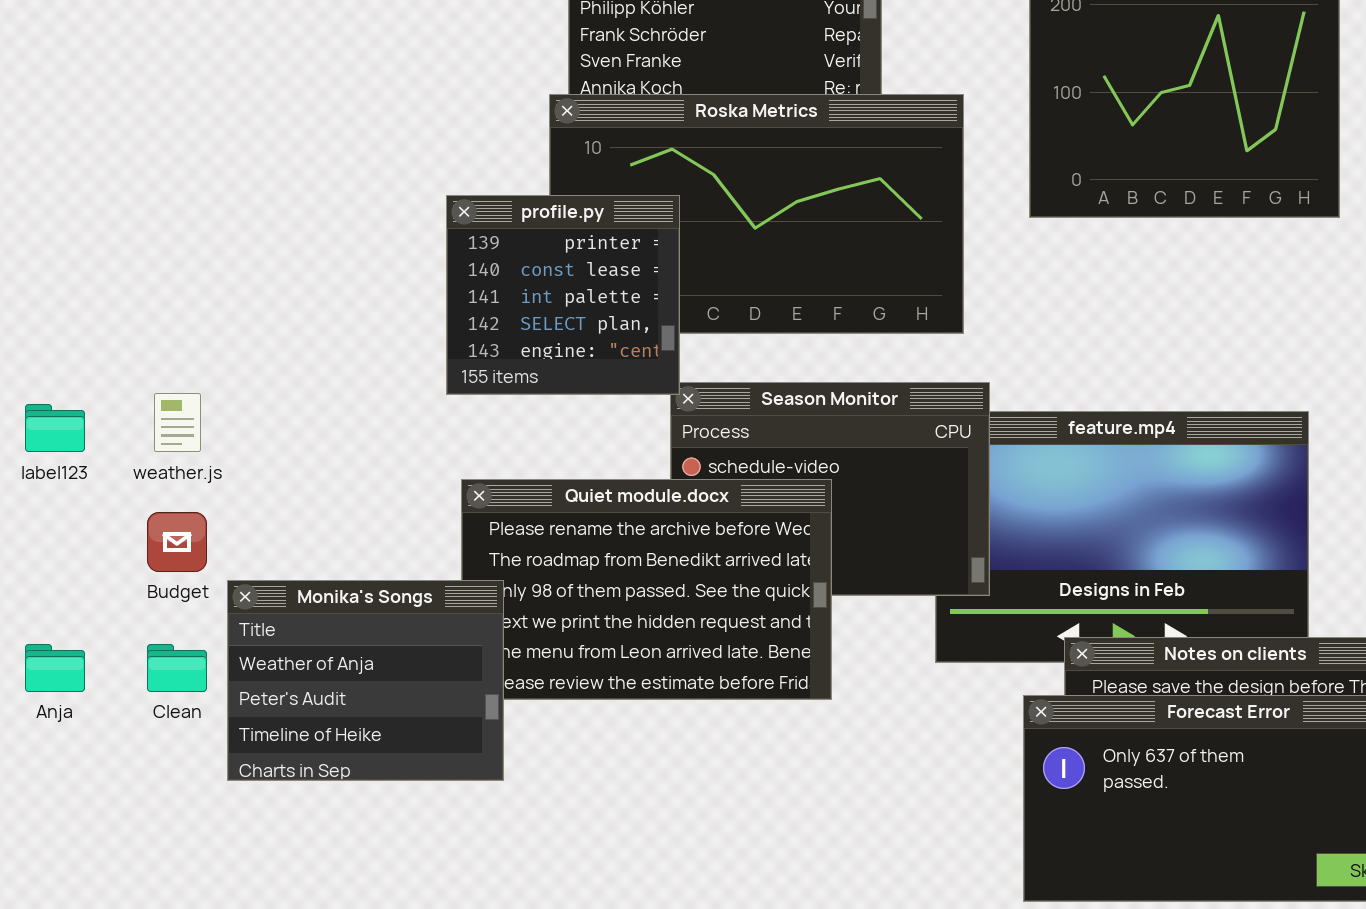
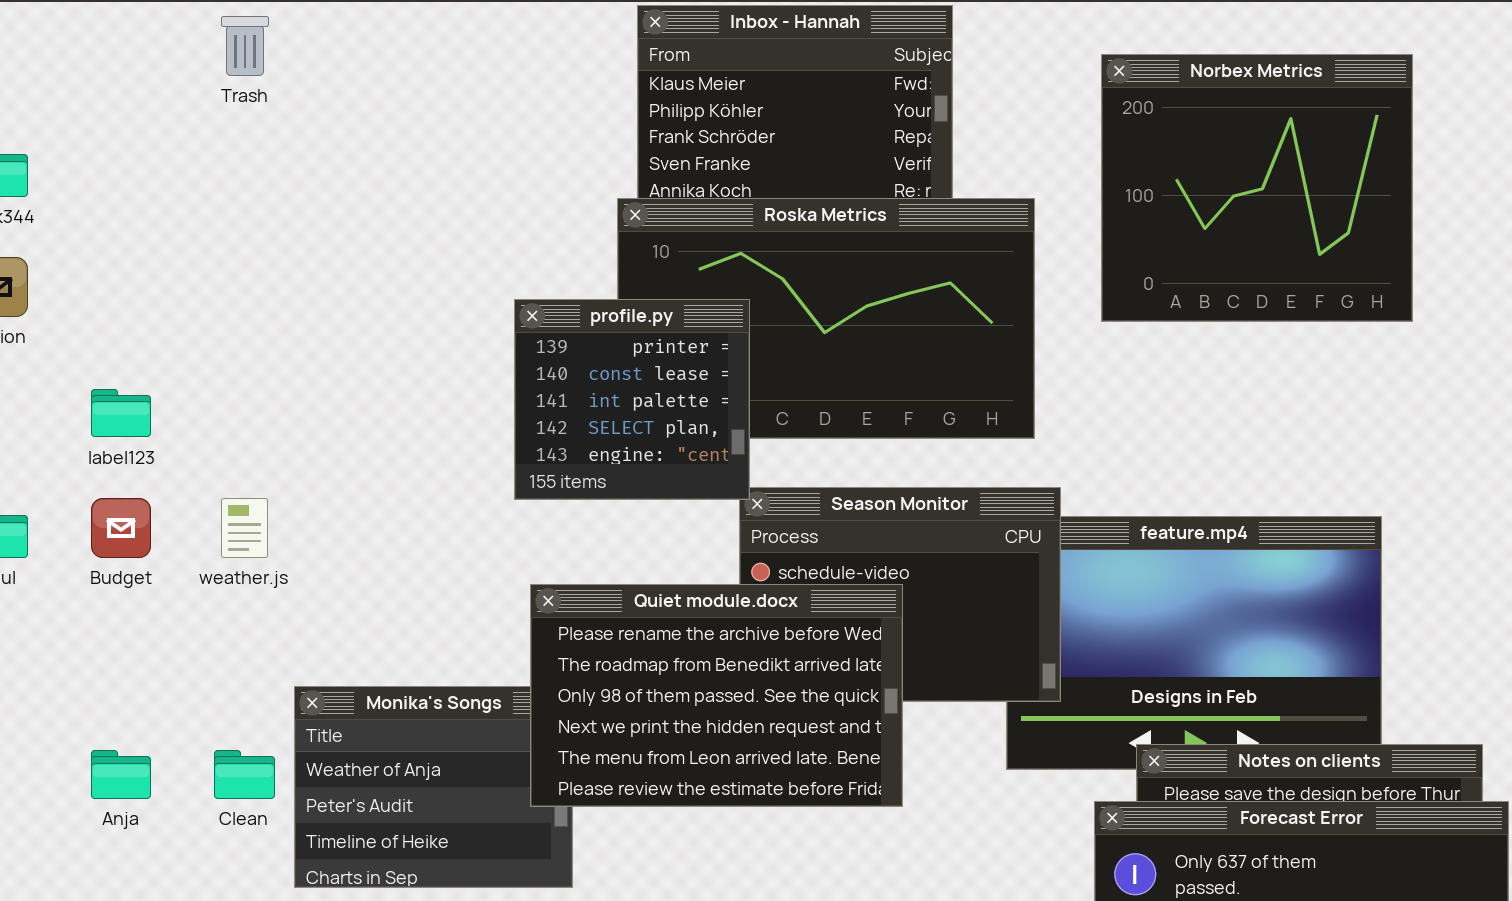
label123: [25,404,85,452] -> [91,389,151,437], moved
Quiet module.docx: [461,479,832,700] -> [530,584,903,807], raised
Budget: [147,512,207,572] -> [91,498,151,558], moved

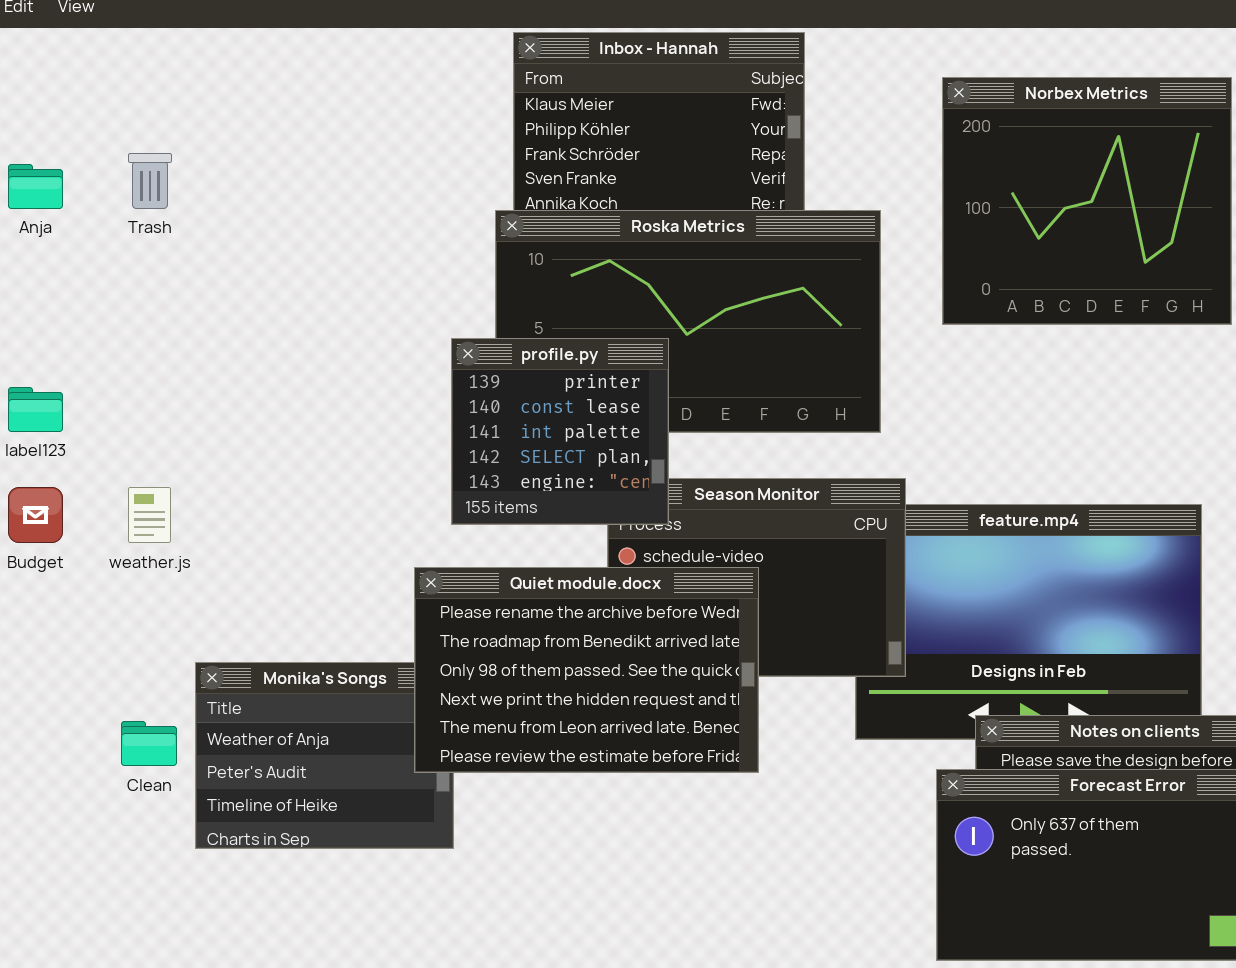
Trash: [221,16,269,76] -> [128,153,172,209], moved
profile.py: [514,299,750,500] -> [451,338,669,525], moved
Anja: [91,750,151,799] -> [8,164,63,209], moved

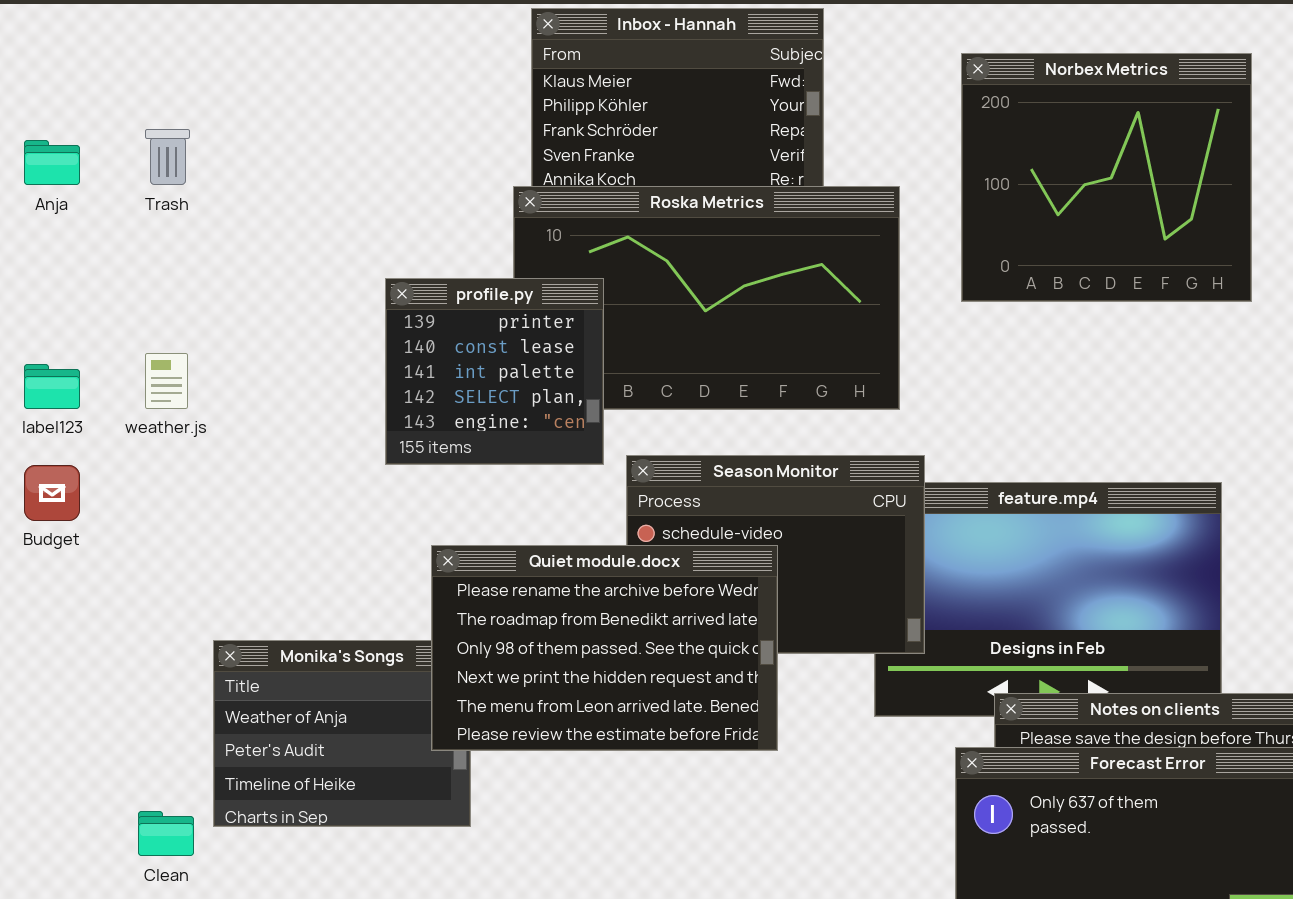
profile.py: [451,338,669,525] -> [385,278,604,465], moved
weather.js: [128,487,171,543] -> [145,353,188,409], moved
Clean: [121,721,177,766] -> [138,811,194,856], moved

